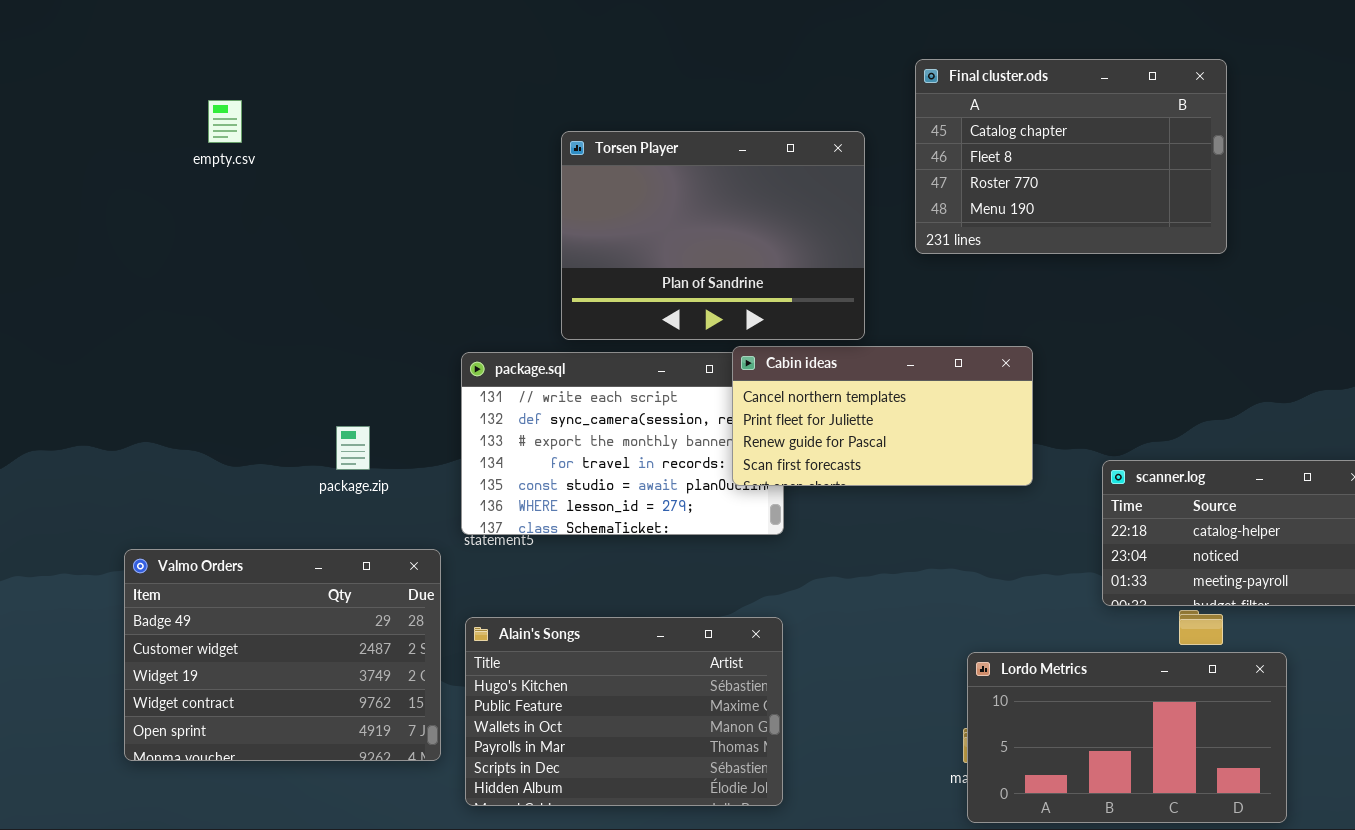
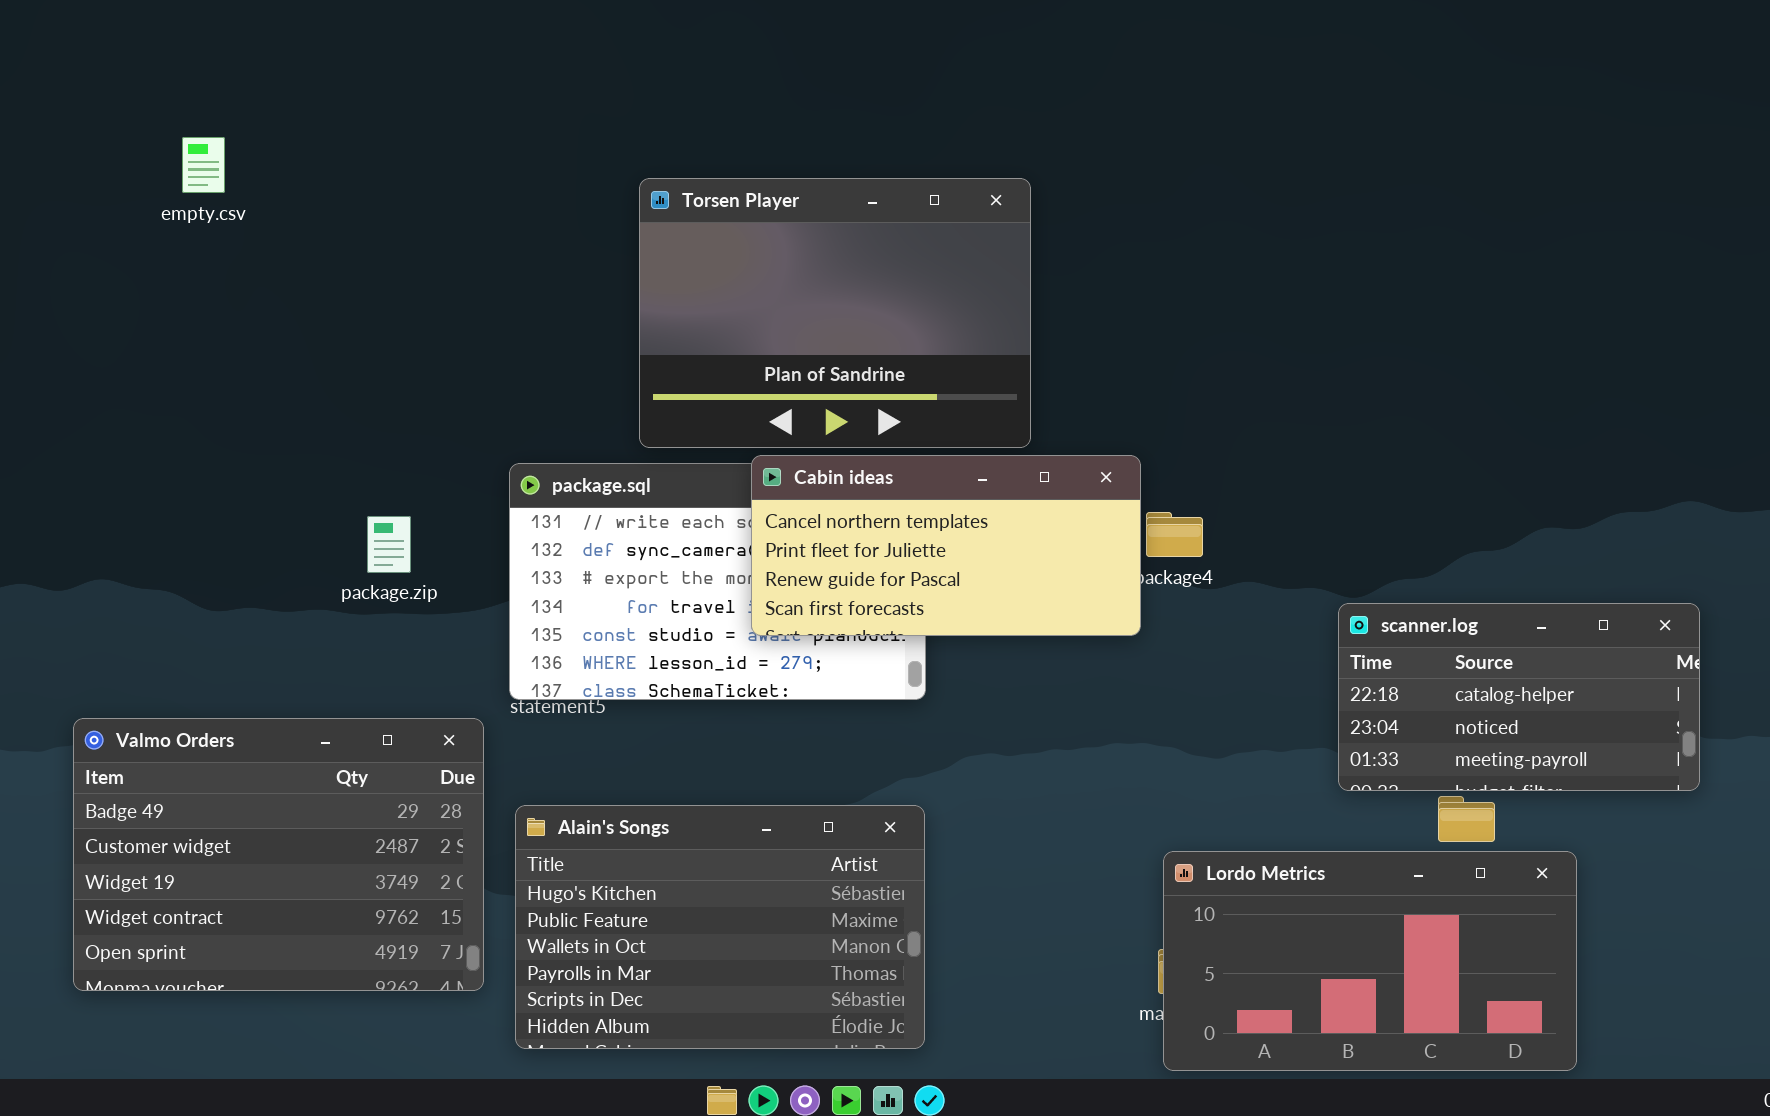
Final cluster.ods: [915,59,1227,254] -> none, closed
Cabin ideas: [732,346,1033,486] -> [751,455,1141,636], moved
package.zip: [336,426,370,470] -> [367,516,411,573], moved

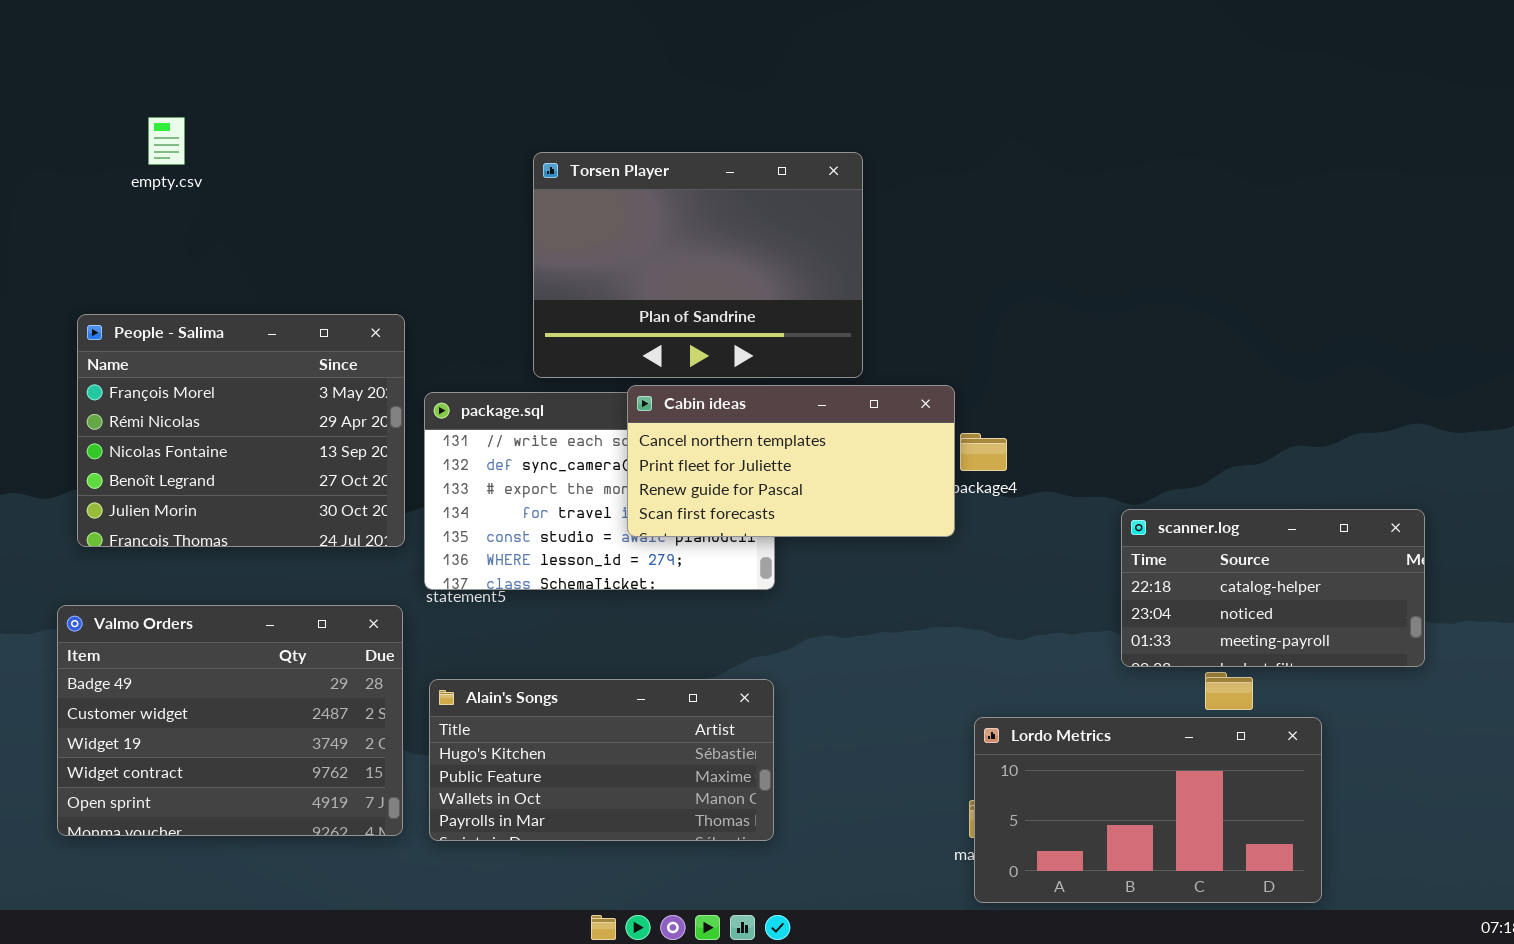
People - Salima: none -> [77,314,405,547], opened
Alain's Songs: [515,805,925,1049] -> [429,679,774,841], resized

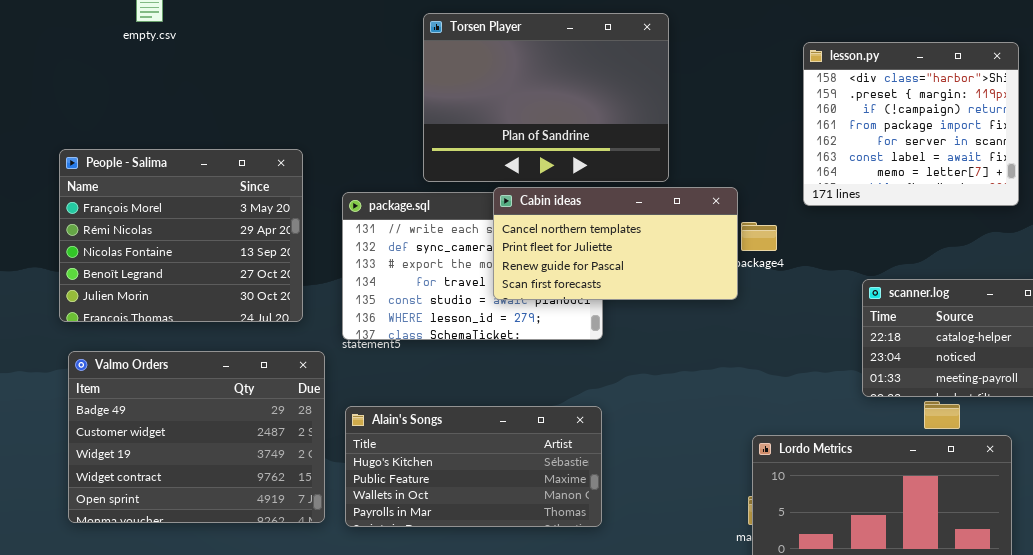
lesson.py: none -> [803,42,1019,206], opened
People - Salima: [77,314,405,547] -> [59,149,303,322], moved

